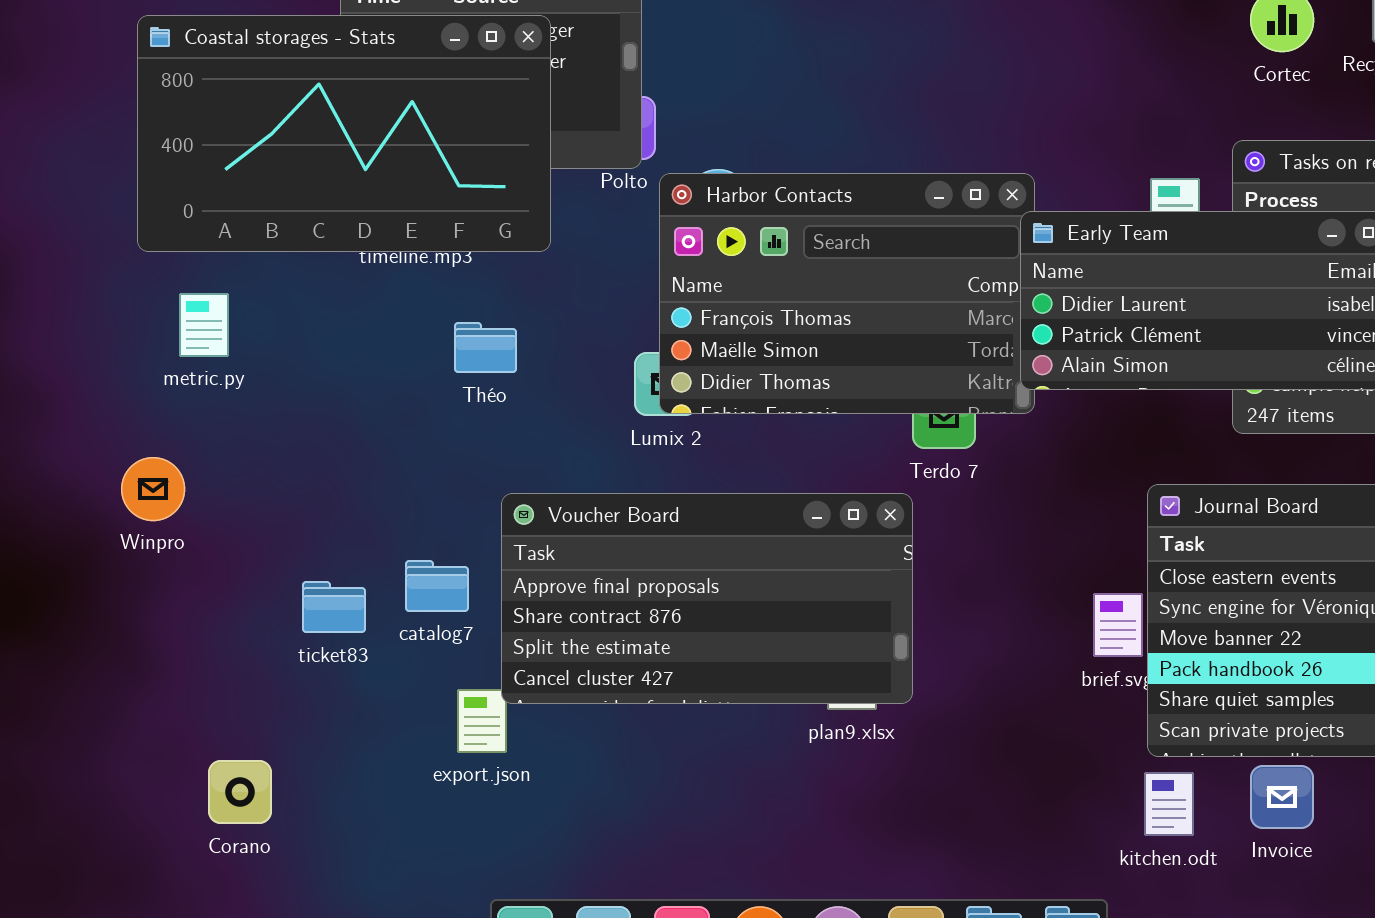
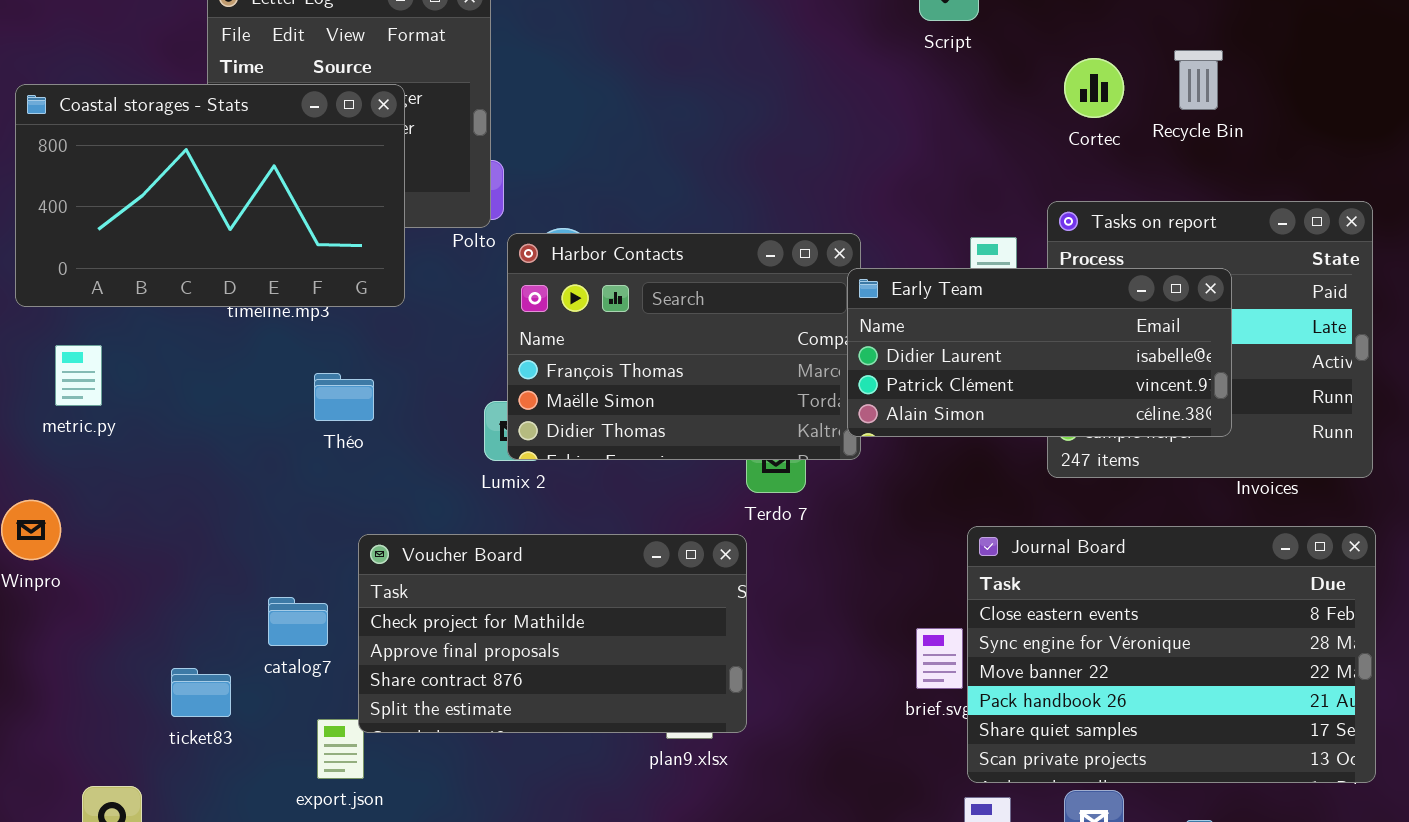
Voucher Board: [501,493,913,704] -> [358,534,747,733], scrolled up 1 row
ticket83: [302,581,366,633] -> [171,668,231,717], moved

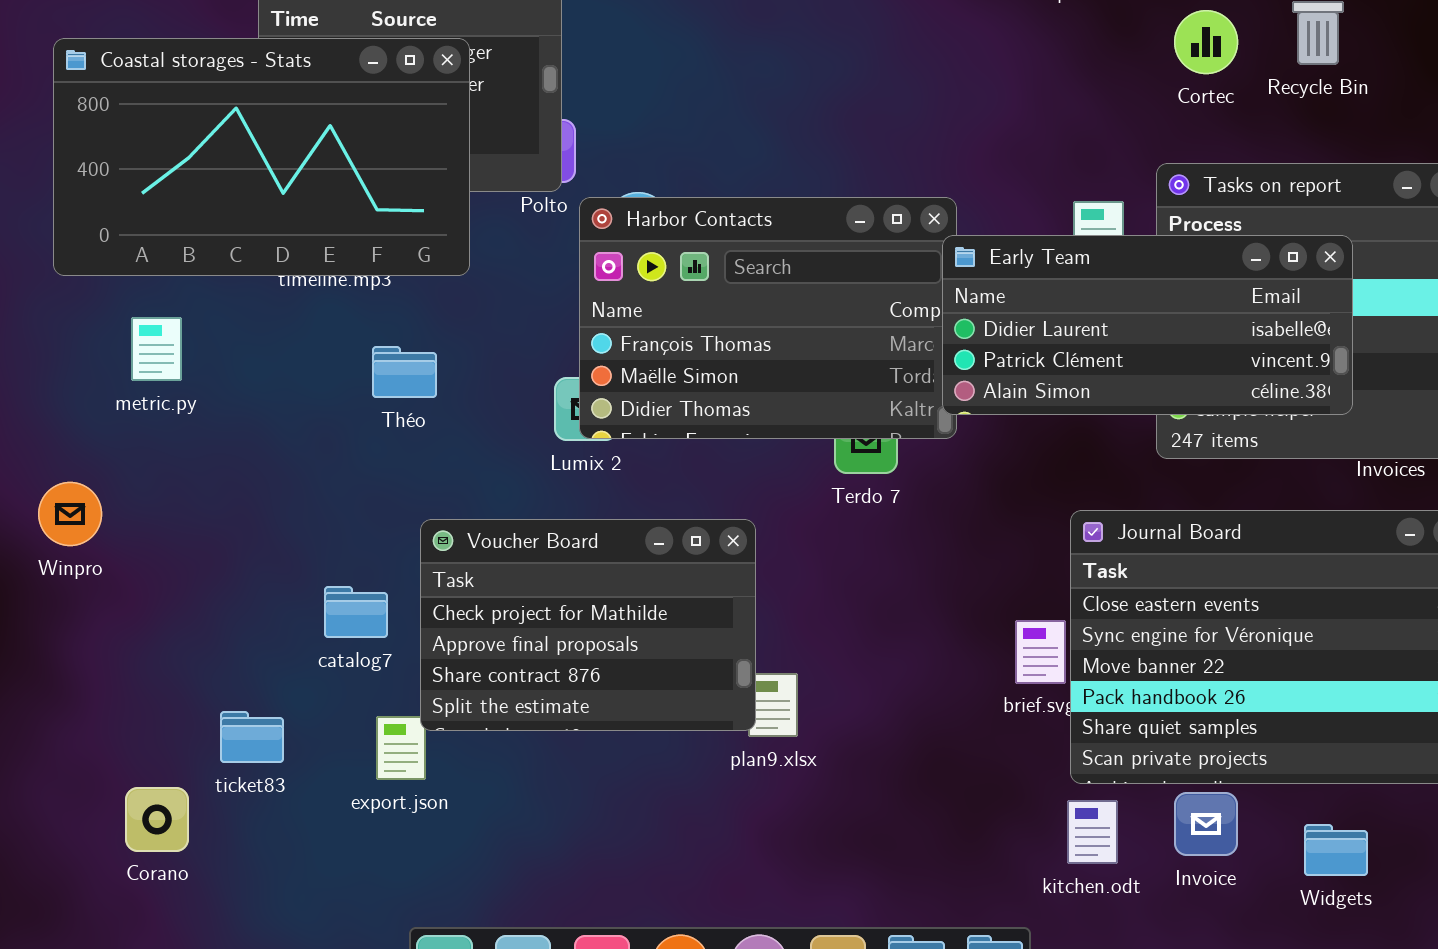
metric.py: [55,345,102,406] -> [131,317,182,381], moved
Voucher Board: [358,534,747,733] -> [420,519,756,731], resized
ticket83: [171,668,231,717] -> [220,711,284,763], moved

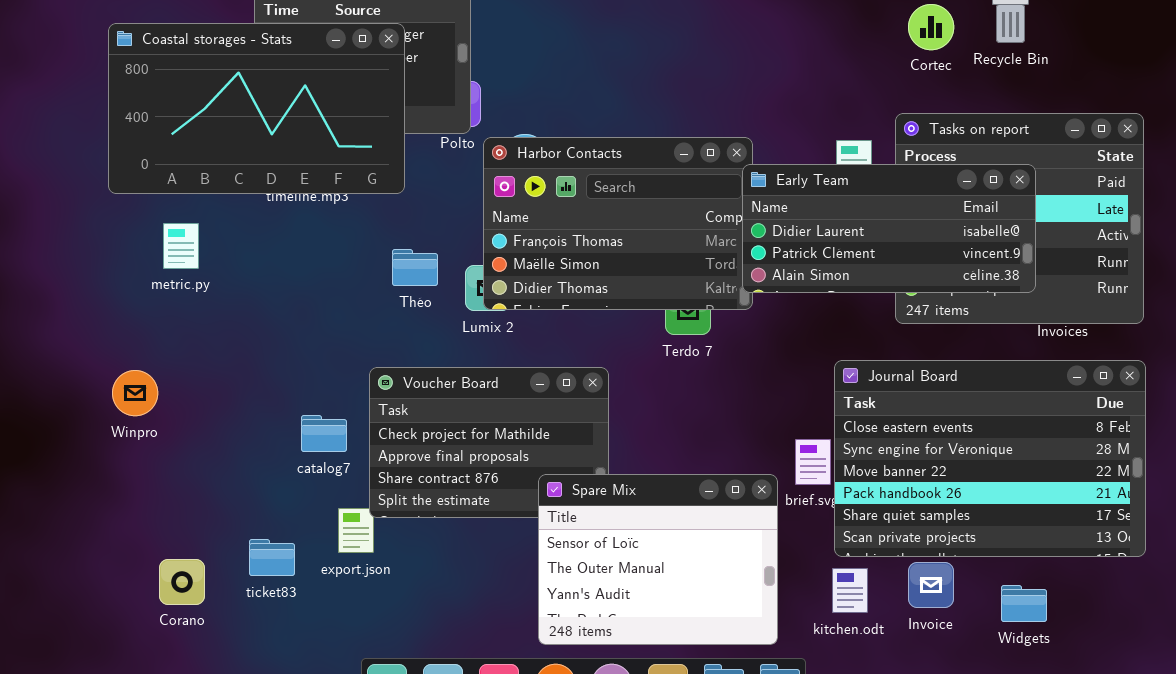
Théo: [372,346,437,398] -> [392,249,438,286], moved
Winpro: [38,482,102,546] -> [112,370,158,416], moved
Spare Mix: none -> [538,474,778,645], opened
ticket83: [220,711,284,763] -> [249,539,295,576], moved

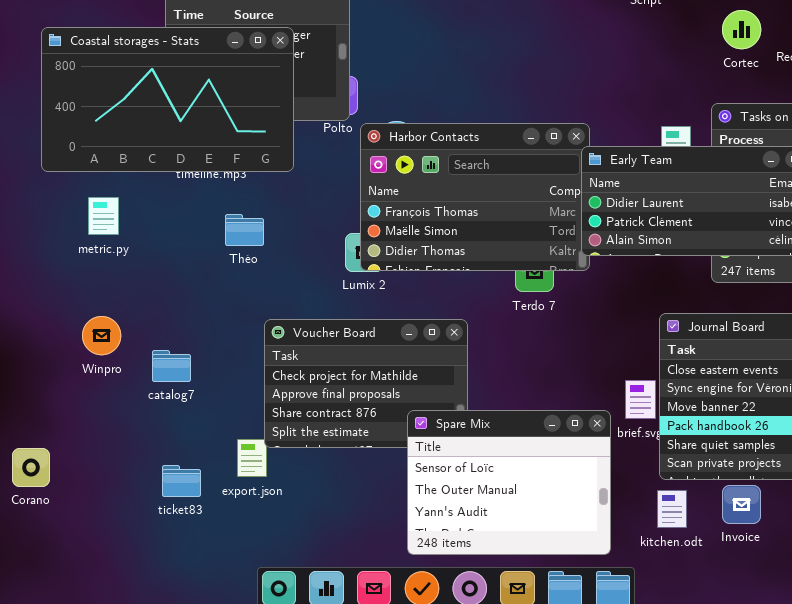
Théo: [392,249,438,286] -> [225,214,264,246], moved
Winpro: [112,370,158,416] -> [82,316,121,355], moved
catalog7: [301,415,347,452] -> [152,350,191,382], moved
Corano: [159,559,205,605] -> [12,448,50,487], moved

